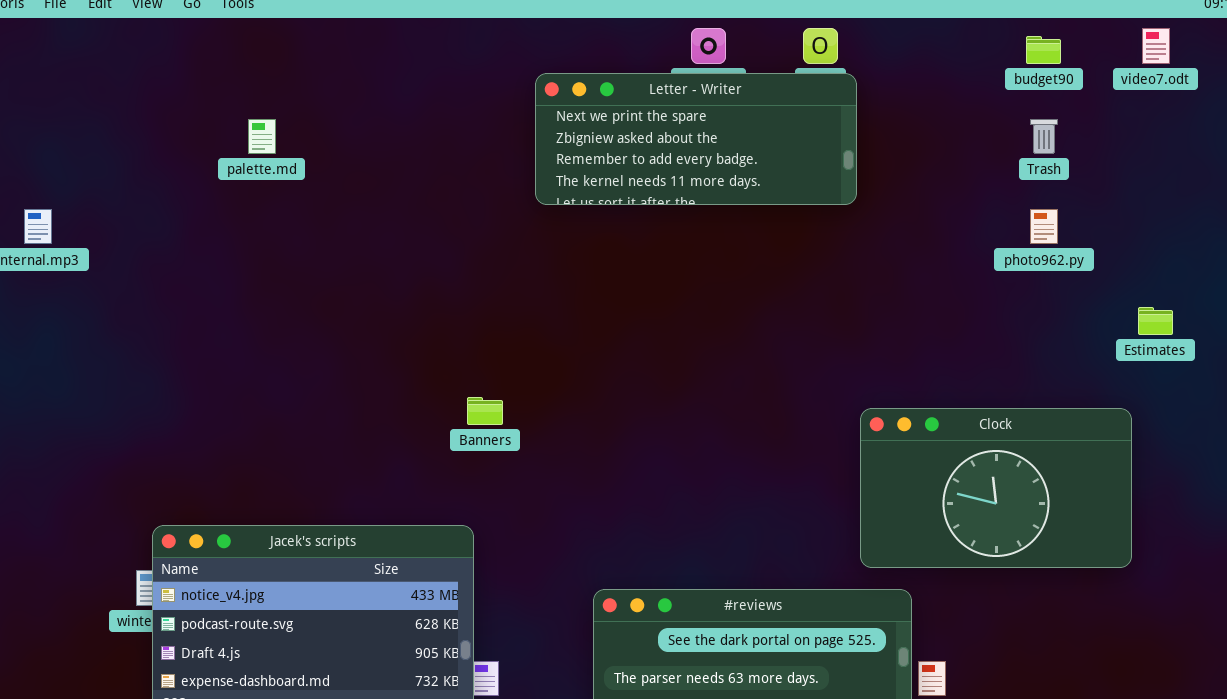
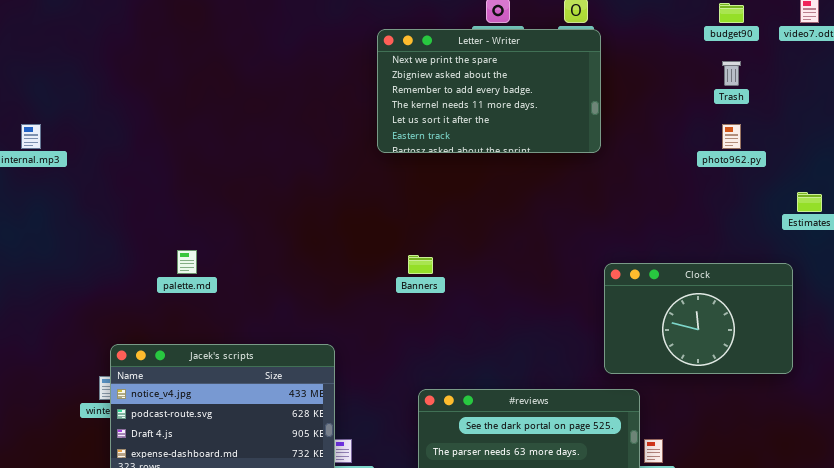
Letter - Writer: [535,73,857,205] -> [377,29,601,153], resized
palette.md: [248,119,276,154] -> [177,250,197,274], moved
Banners: [467,397,503,425] -> [408,255,433,274], moved

